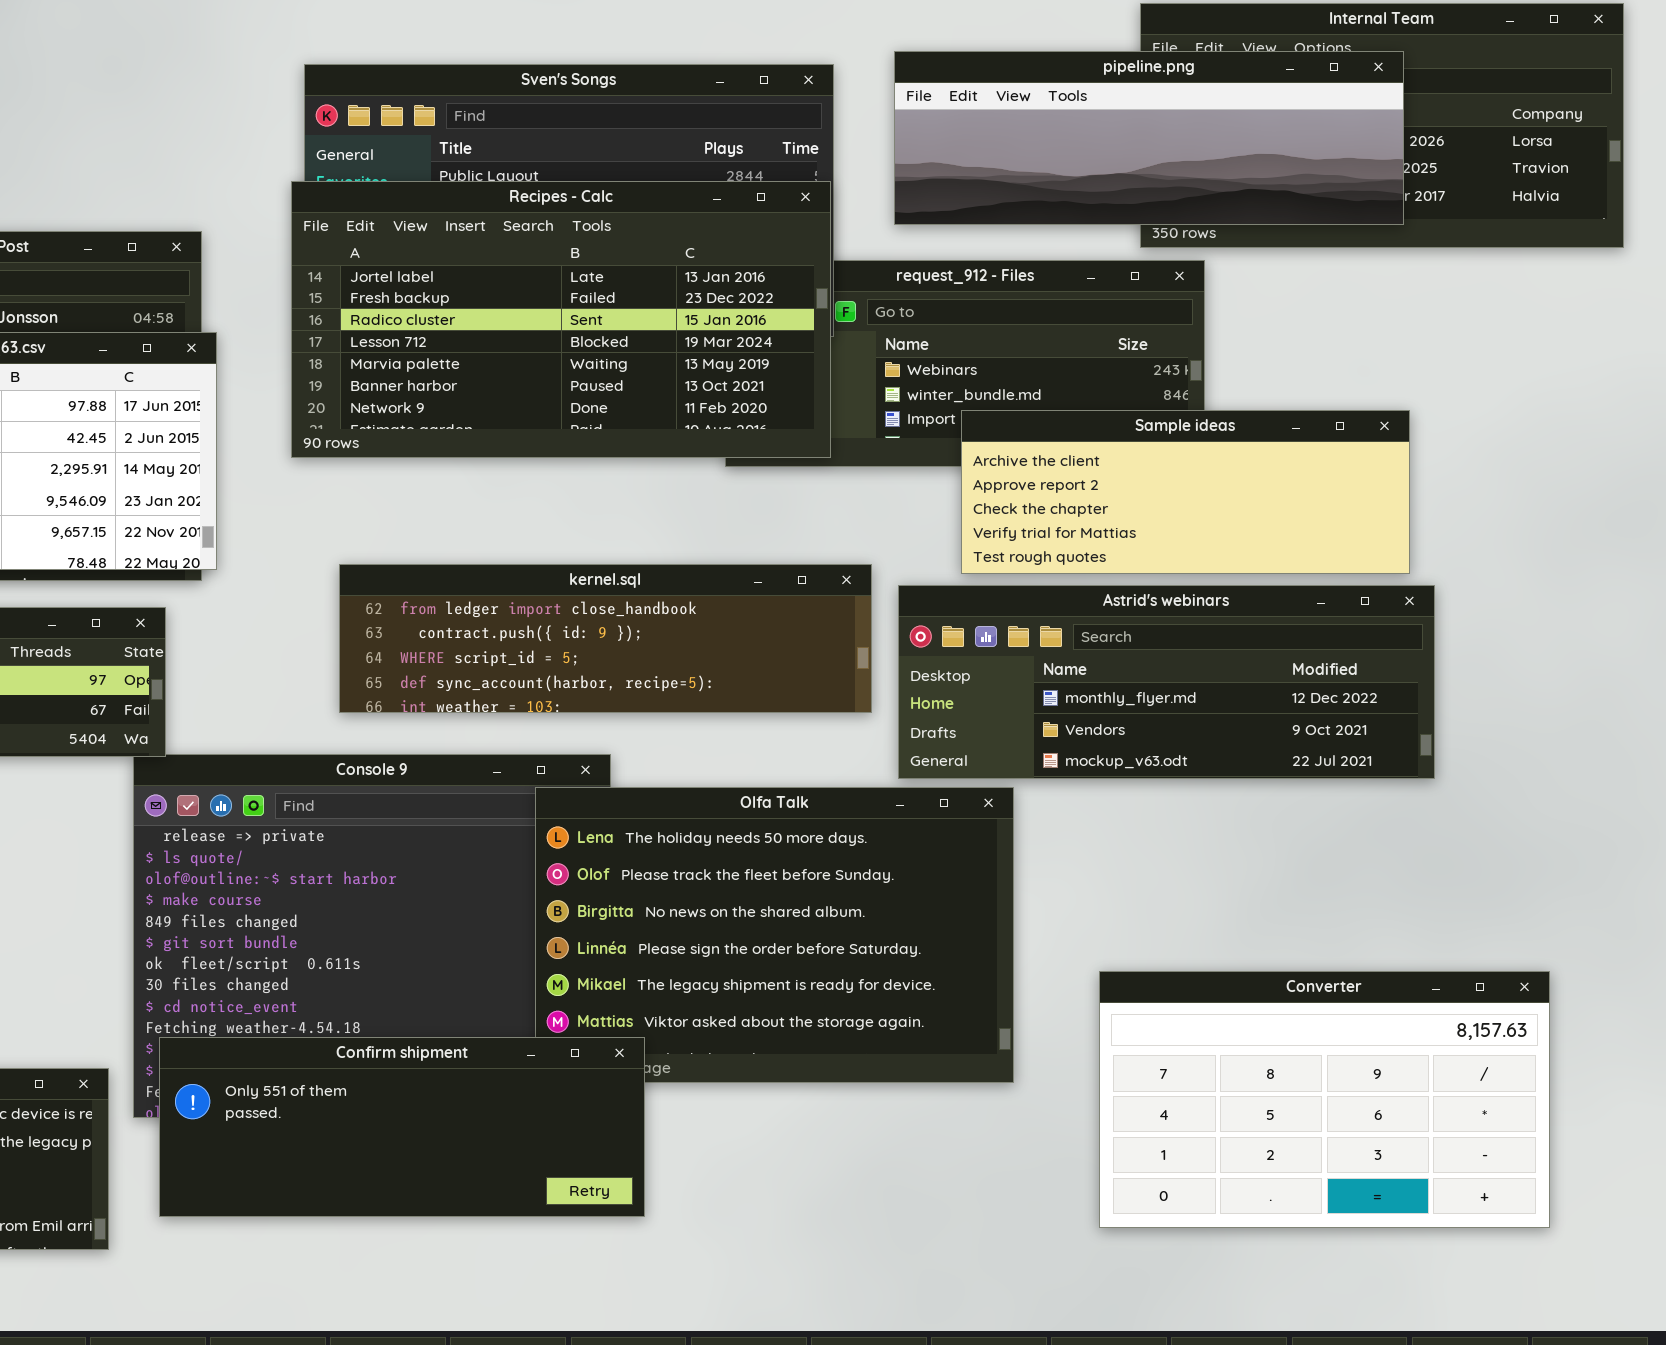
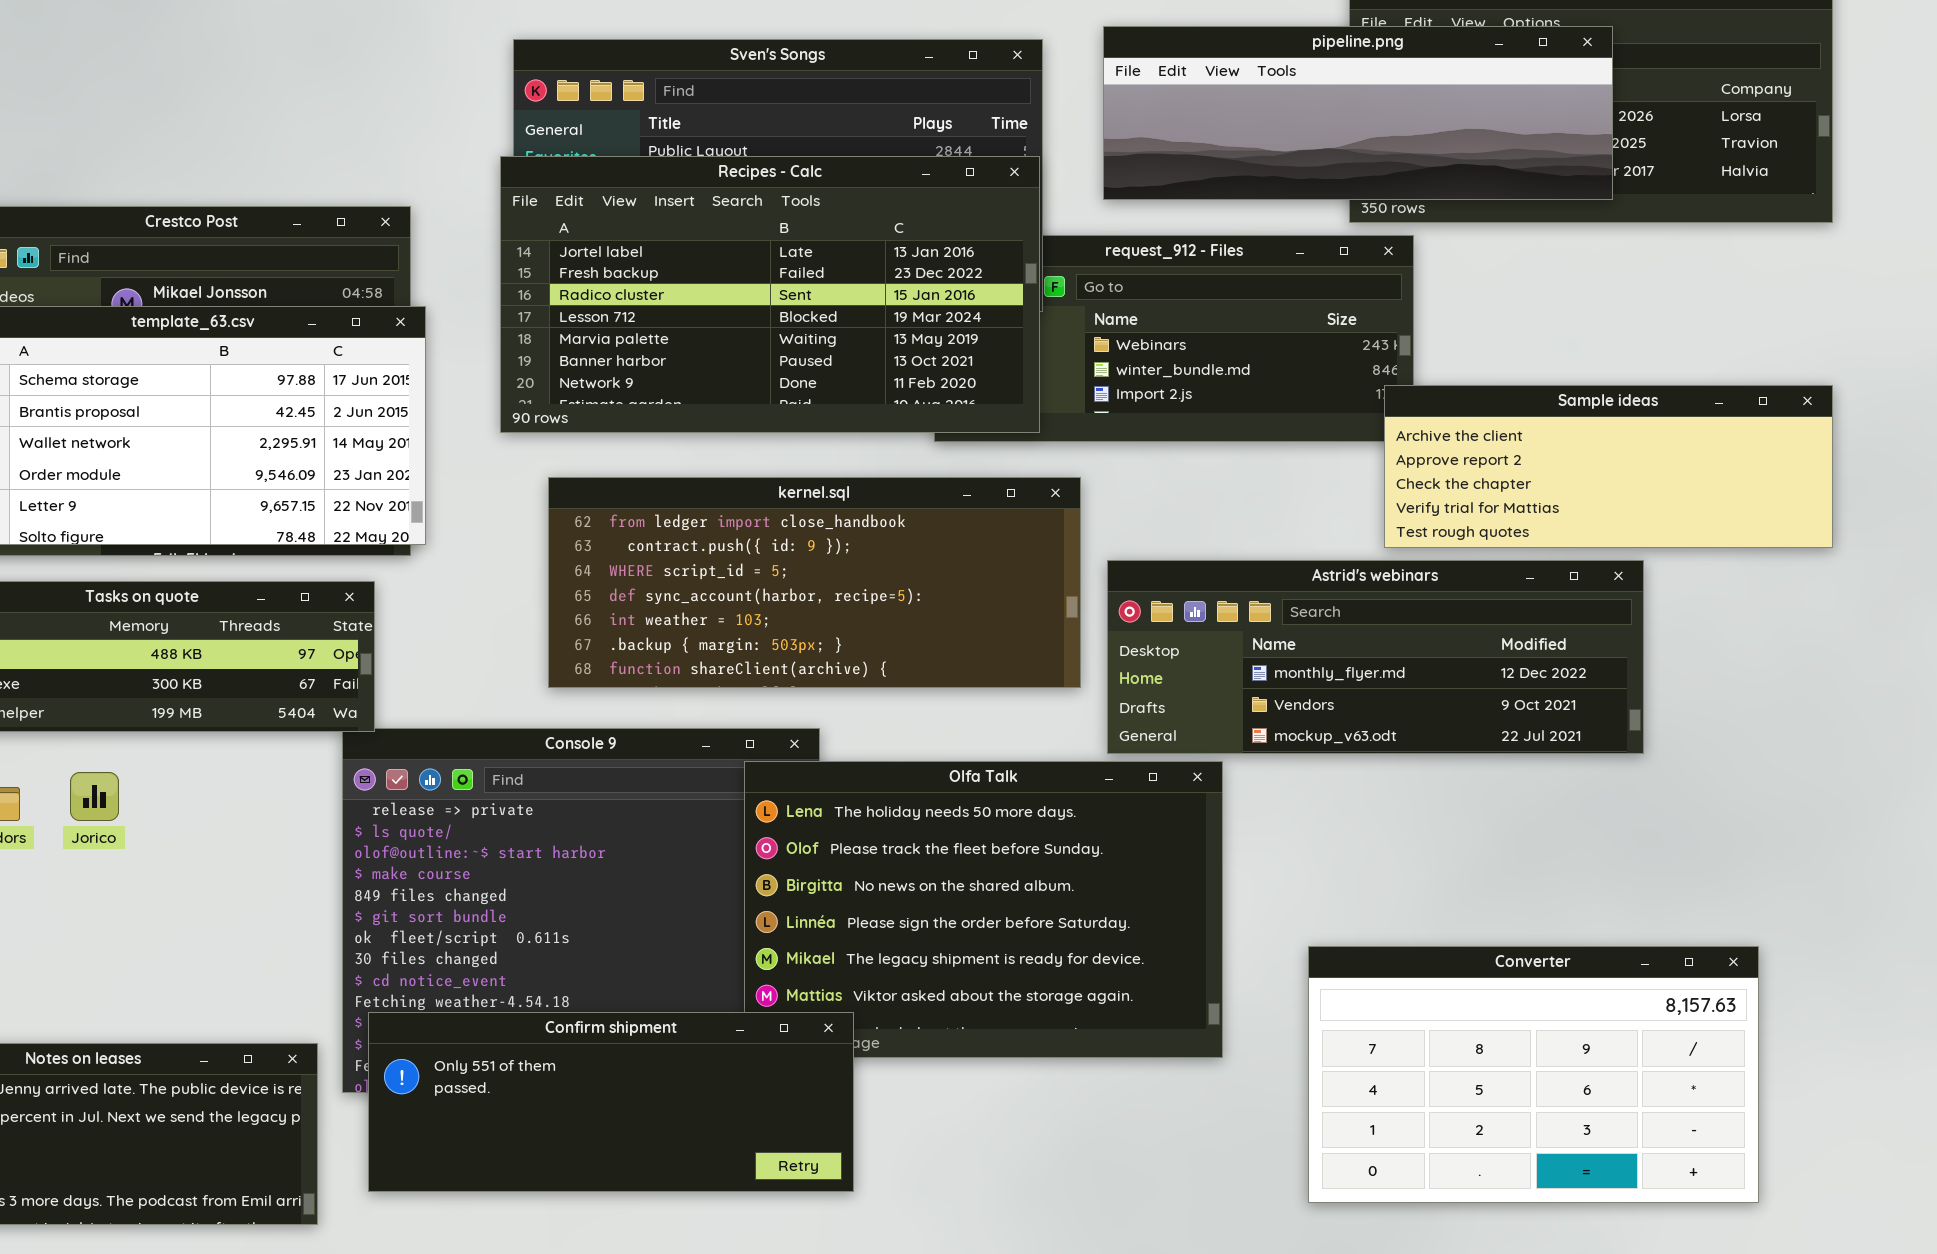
Sample ideas: [961,410,1410,574] -> [1384,385,1833,548], moved
kernel.sql: [339,564,872,713] -> [548,477,1081,688], resized

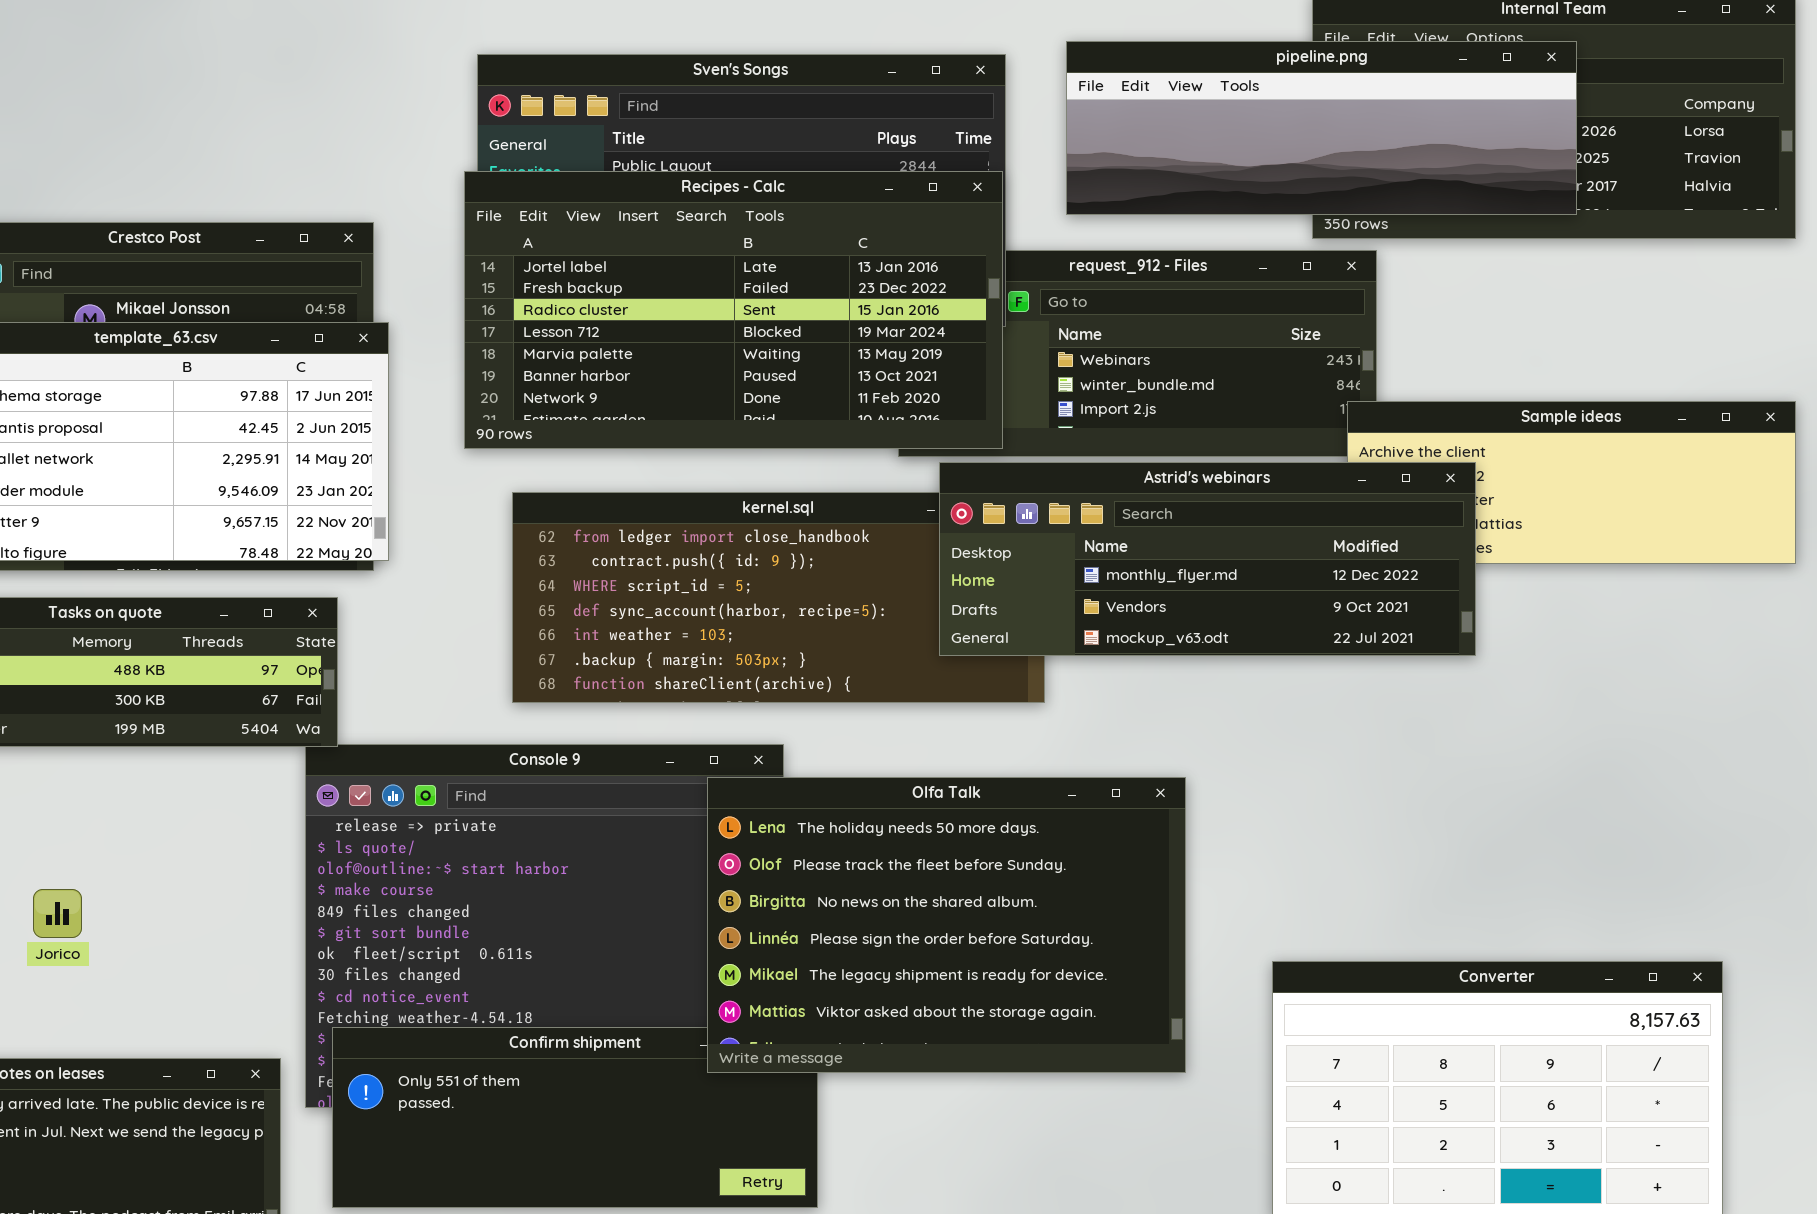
Astrid's webinars: [1107,560,1644,754] -> [939,462,1476,656], moved
Olfa Talk: [744,761,1223,1058] -> [707,777,1186,1073], raised
Jorico: [70,772,119,821] -> [33,889,82,938], moved

